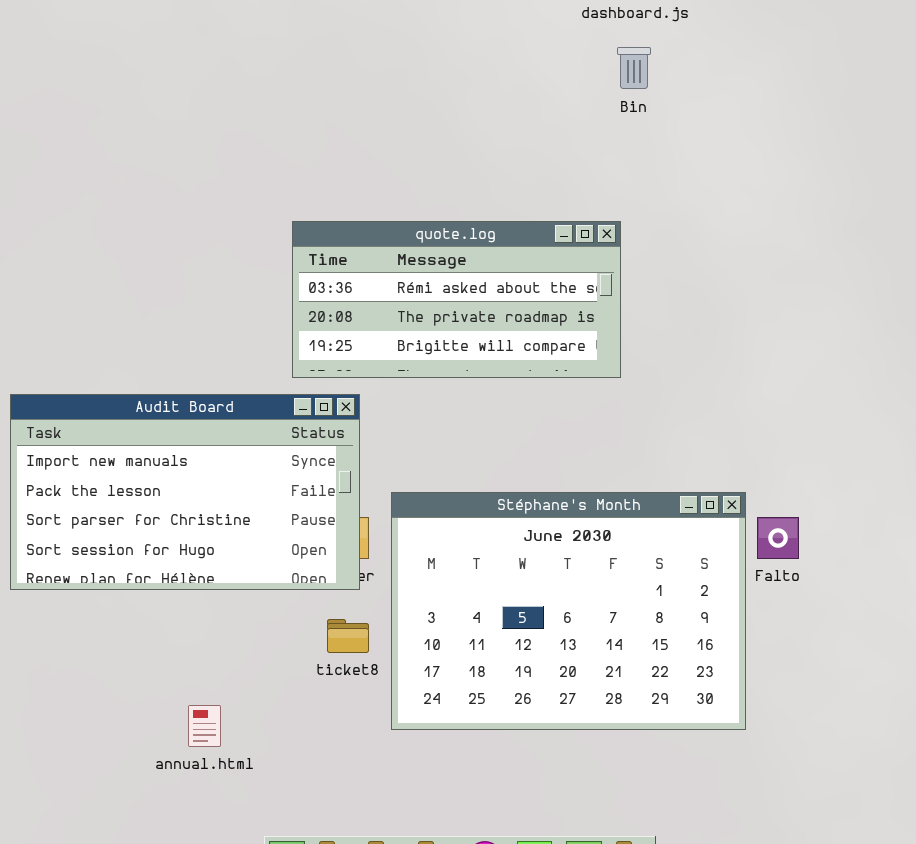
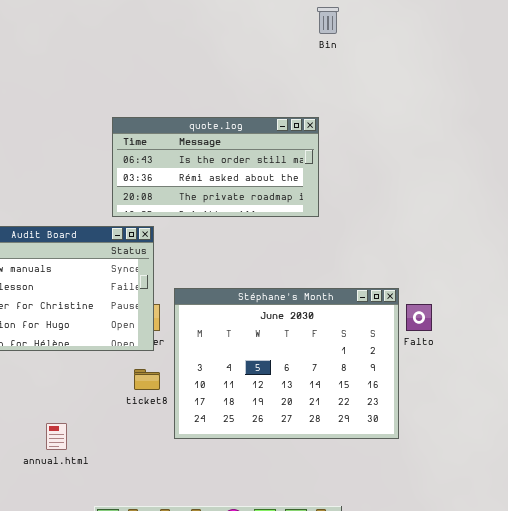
quote.log: [292,221,621,378] -> [112,117,319,217], scrolled up 1 row

